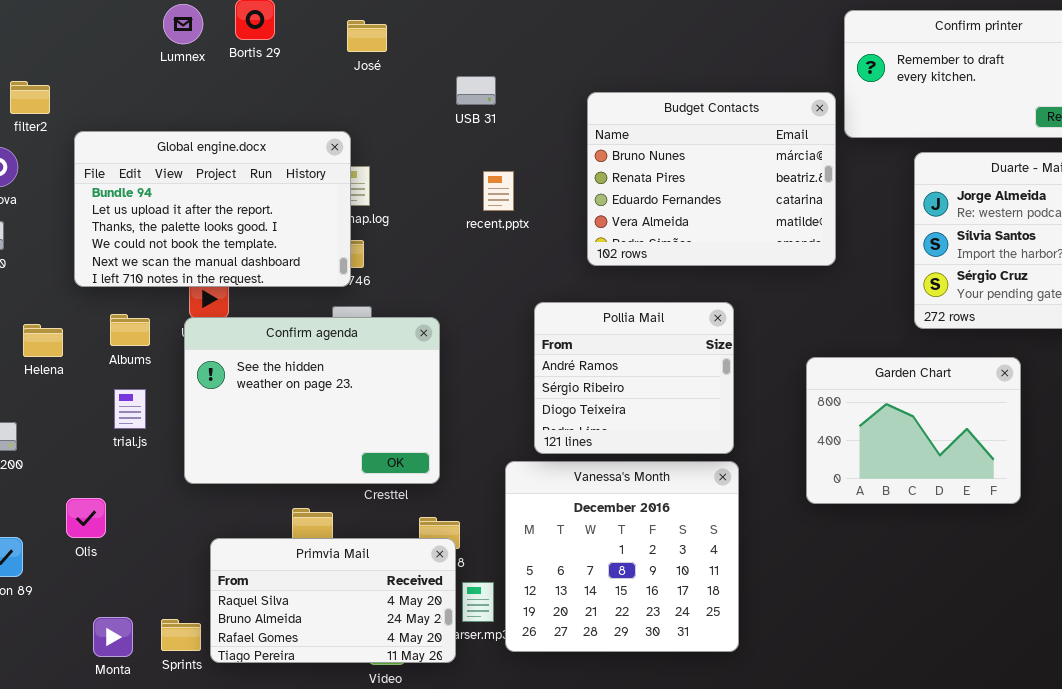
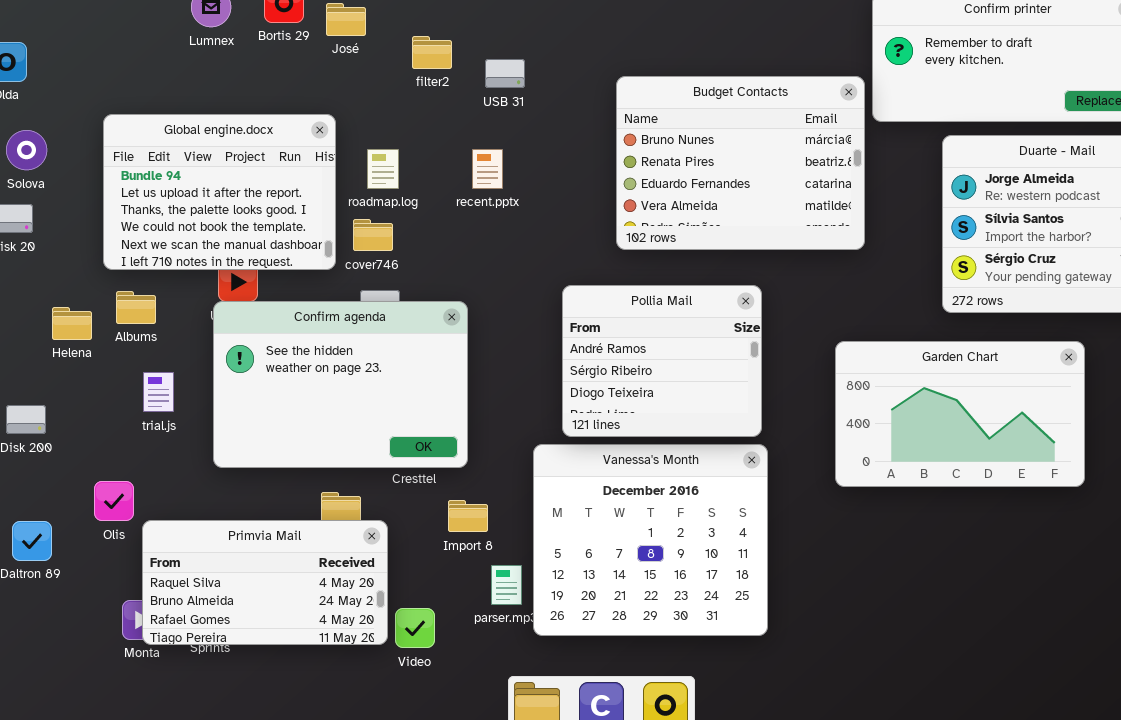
José: [347,20,387,52] -> [326,3,366,36], moved
filter2: [10,81,50,114] -> [412,36,452,69], moved
Global engine.docx: [74,131,351,287] -> [103,114,336,270], resized
recent.pptx: [483,171,514,211] -> [472,149,503,189], moved
Albums: [110,314,150,346] -> [116,291,156,324], moved
Garden Chart: [806,357,1021,504] -> [835,341,1085,487], resized
Primvia Mail: [210,538,456,663] -> [142,520,388,645], moved

